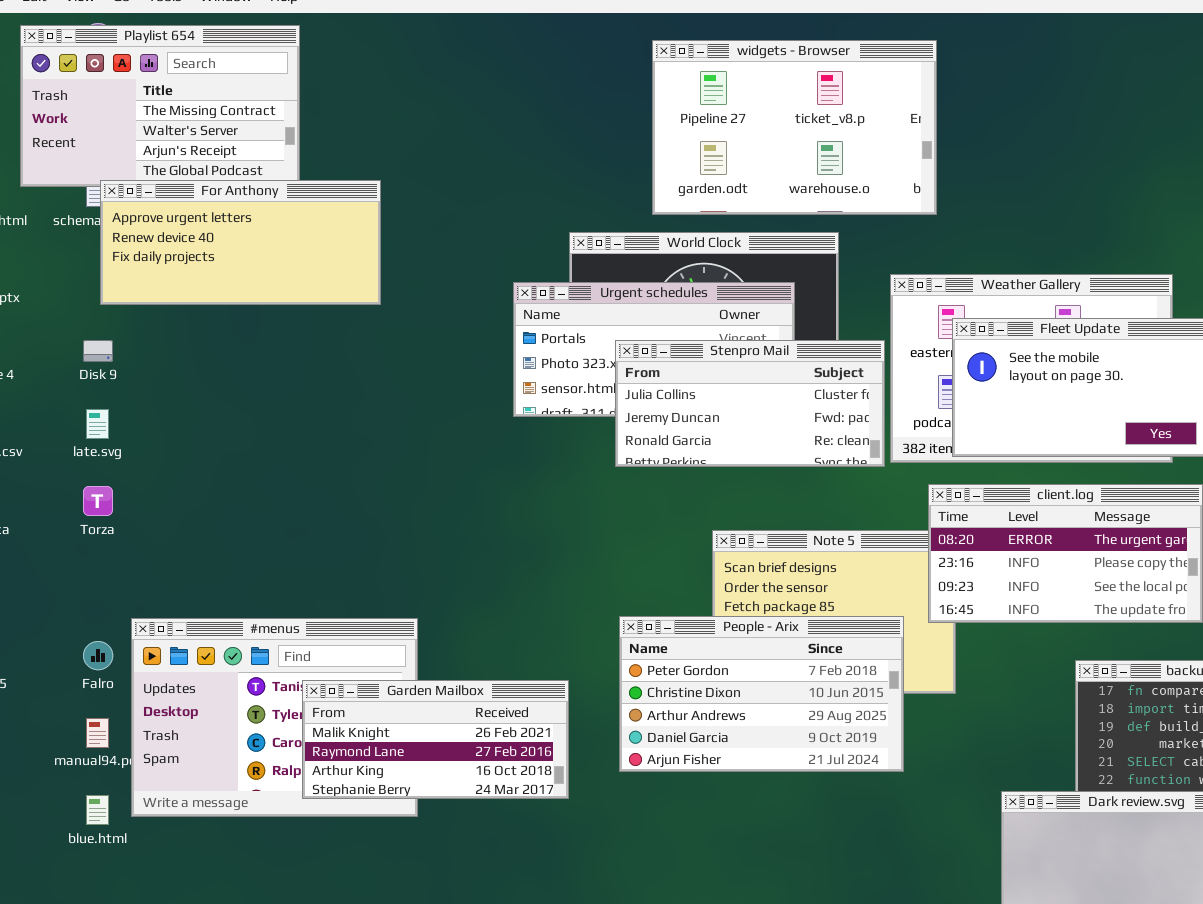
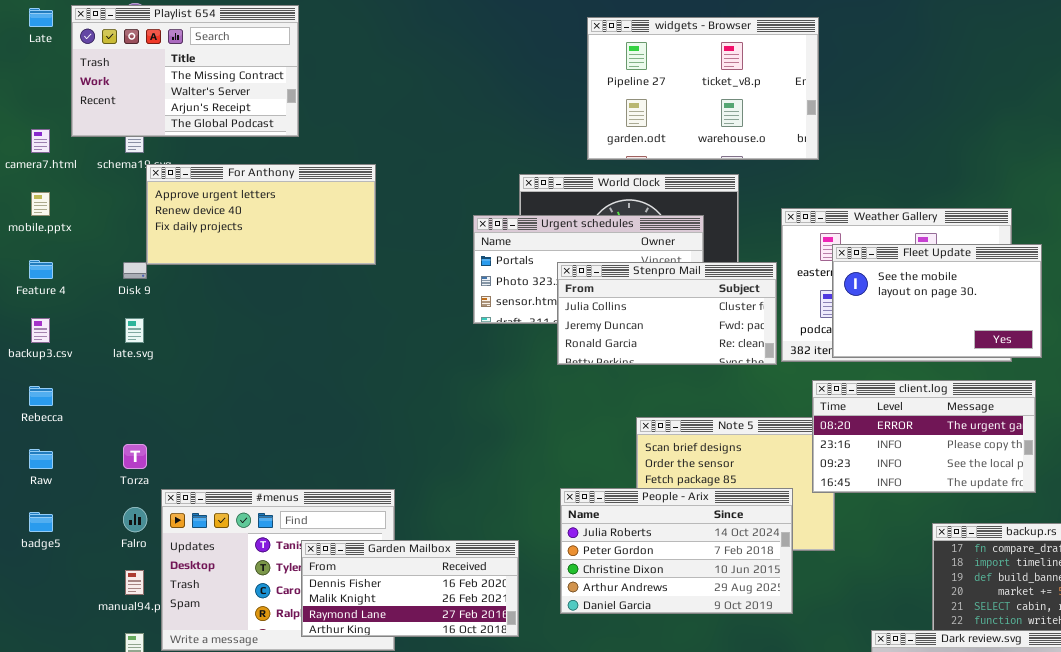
For Anthony: [100,180,381,305] -> [146,164,376,265], moved
Torza: [83,486,113,516] -> [123,444,147,469], moved
People - Arix: [619,616,904,772] -> [560,488,793,614], scrolled up 1 row
Garden Mailbox: [302,680,569,799] -> [301,540,519,637], scrolled up 1 row

